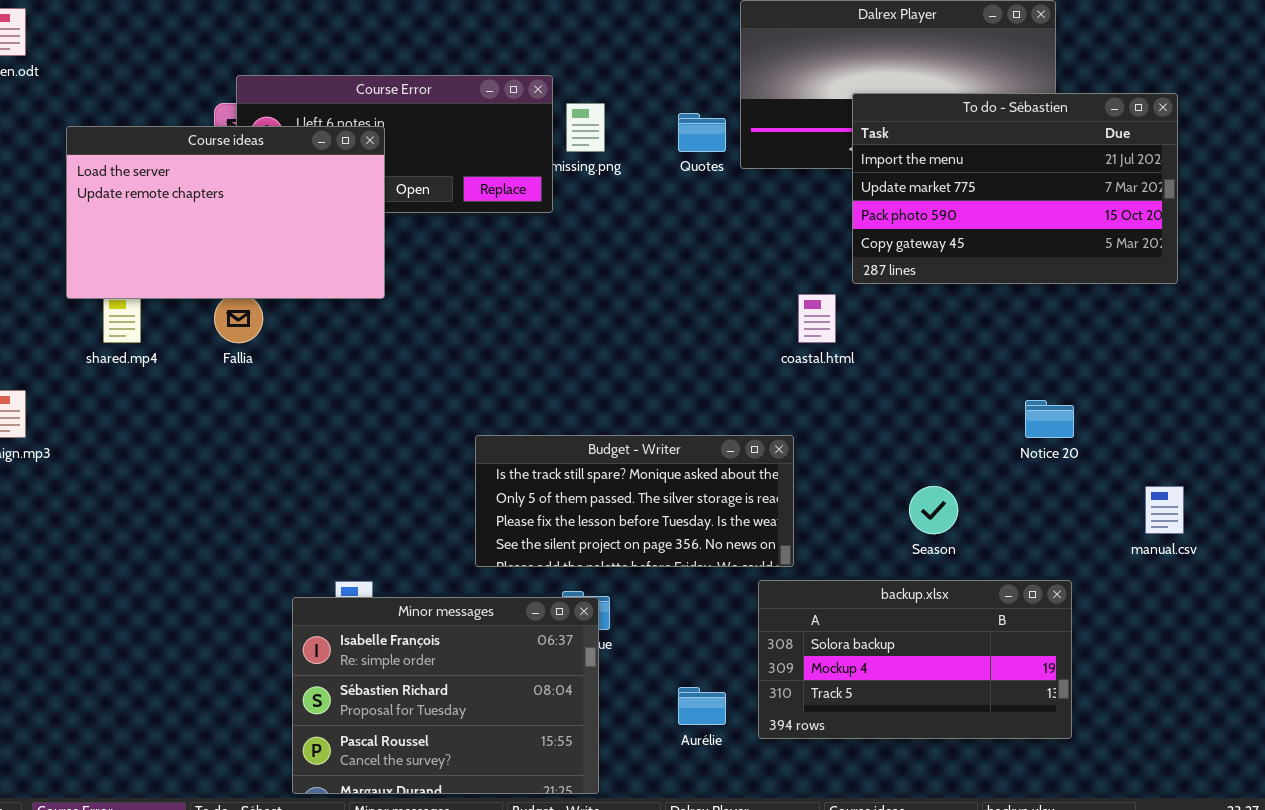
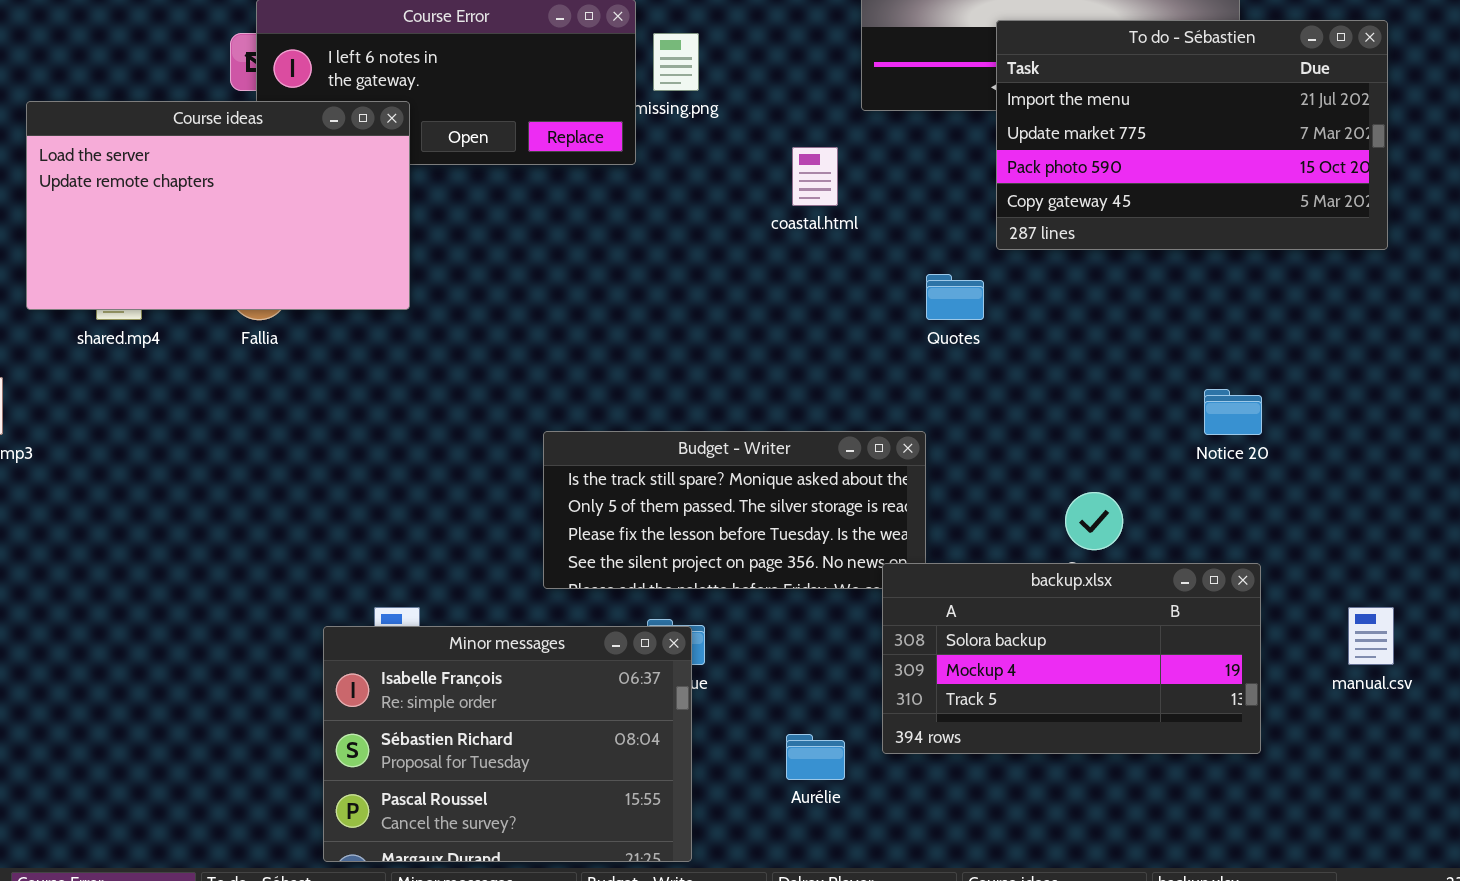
Quotes: [678,113,726,152] -> [926,274,984,320], moved
Course ideas: [66,126,385,299] -> [26,101,410,310], moved
coastal.html: [798,294,836,343] -> [792,147,838,206], moved
manual.csv: [1145,486,1184,534] -> [1348,607,1394,665], moved
backup.xlsx: [758,580,1072,739] -> [882,563,1261,754], moved

